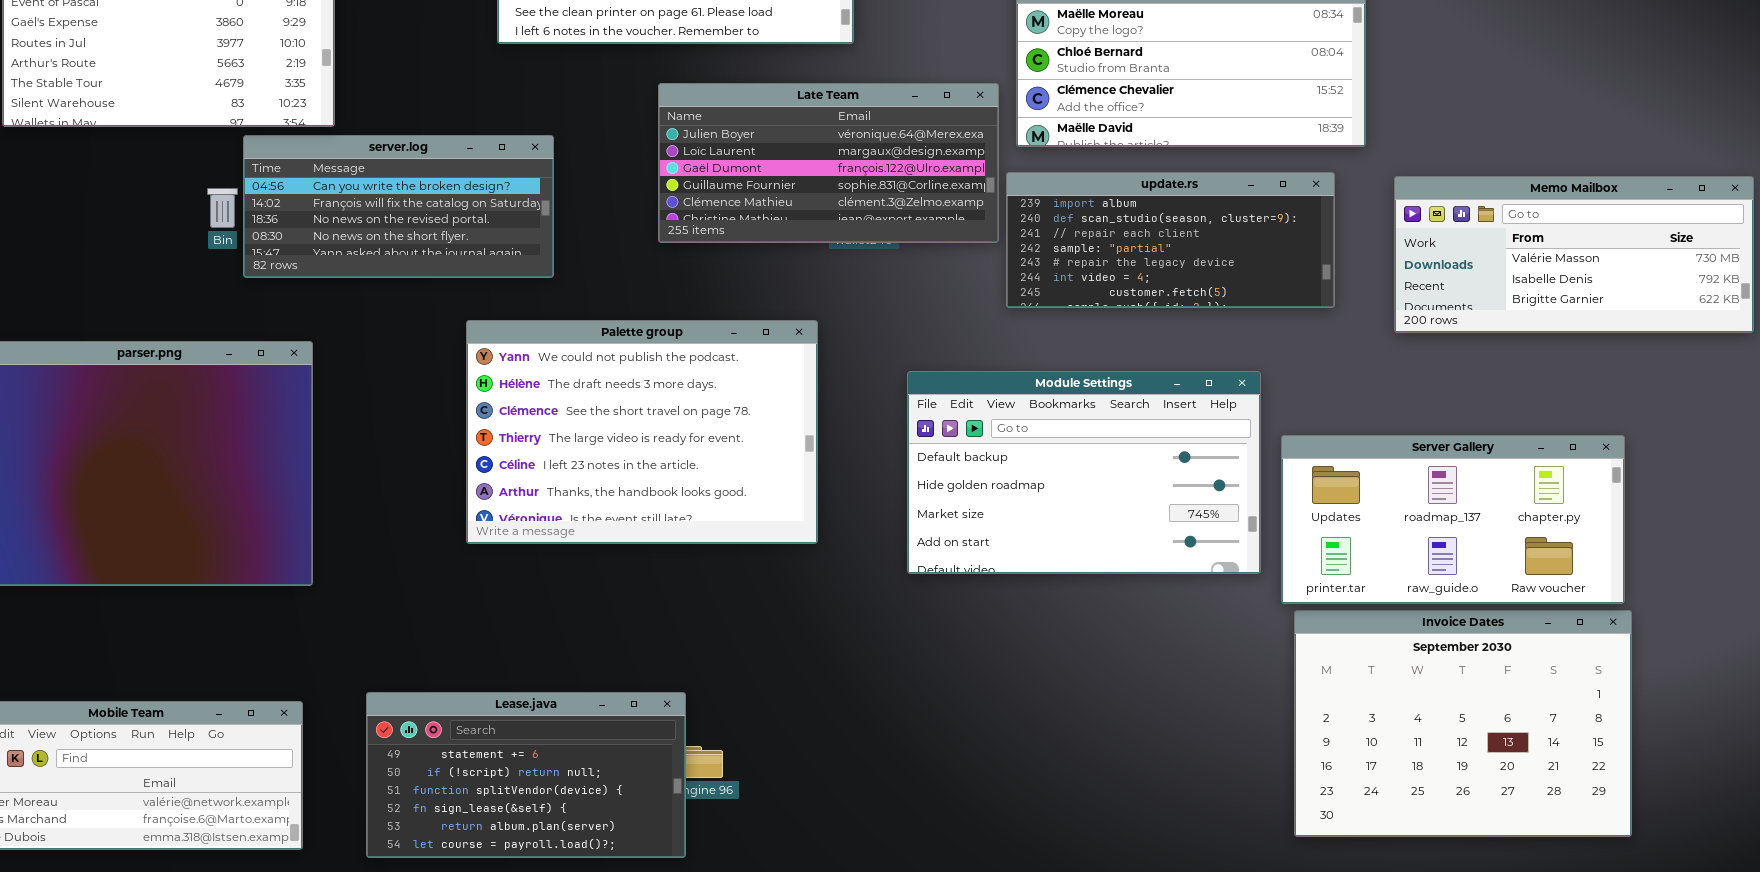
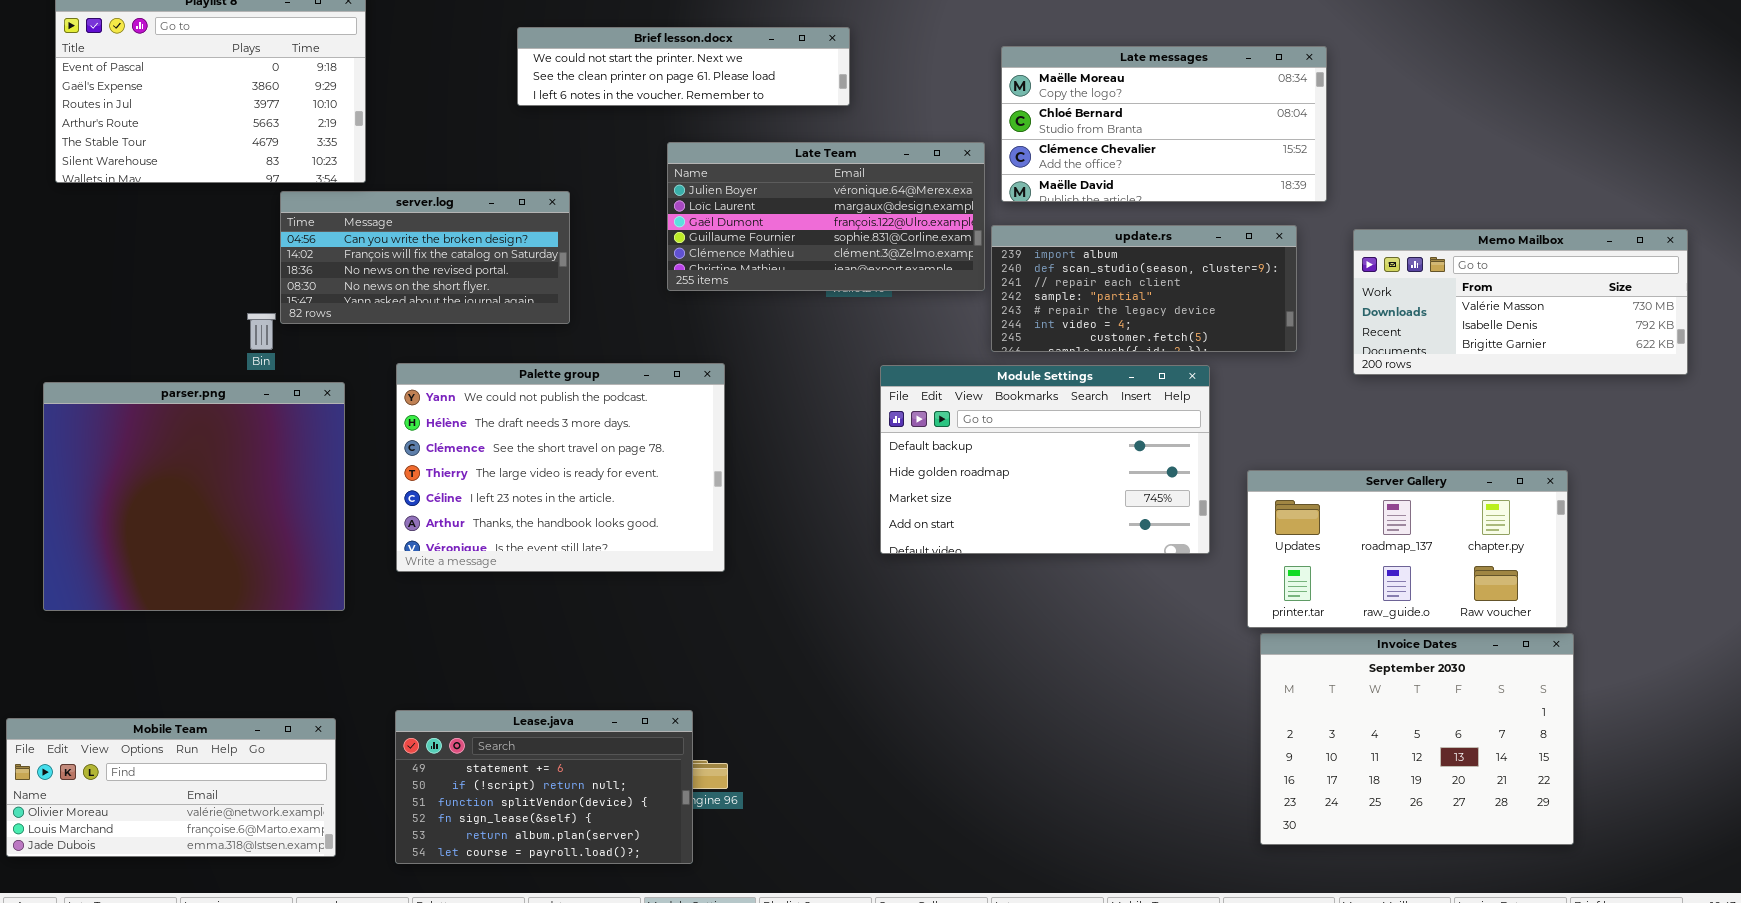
Bin: [207,188,238,228] -> [247,313,276,350], moved
Palette group: [466,320,818,544] -> [396,363,725,572], moved
Module Settings: [907,371,1261,574] -> [880,365,1210,554], moved

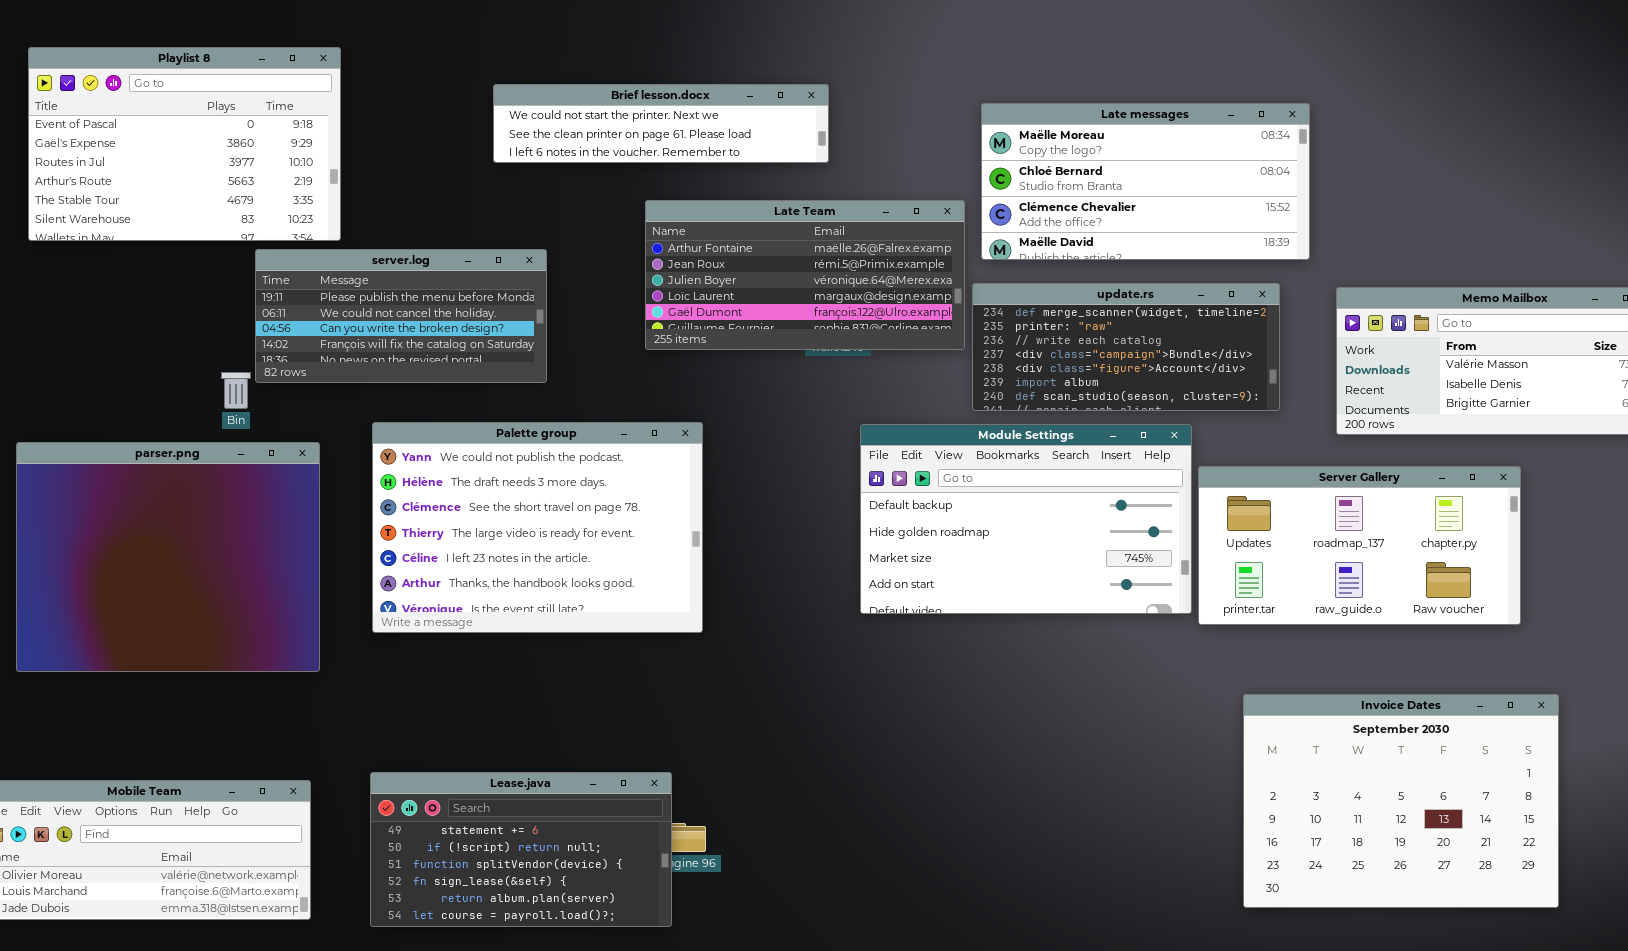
Late Team: [667,142,985,291] -> [645,200,965,350], scrolled up 2 rows
server.log: [280,191,570,324] -> [255,249,547,383], scrolled up 2 rows
update.rs: [991,225,1297,352] -> [972,283,1280,411], scrolled up 5 rows
Server Gallery: [1247,470,1568,628] -> [1198,466,1521,625], moved

